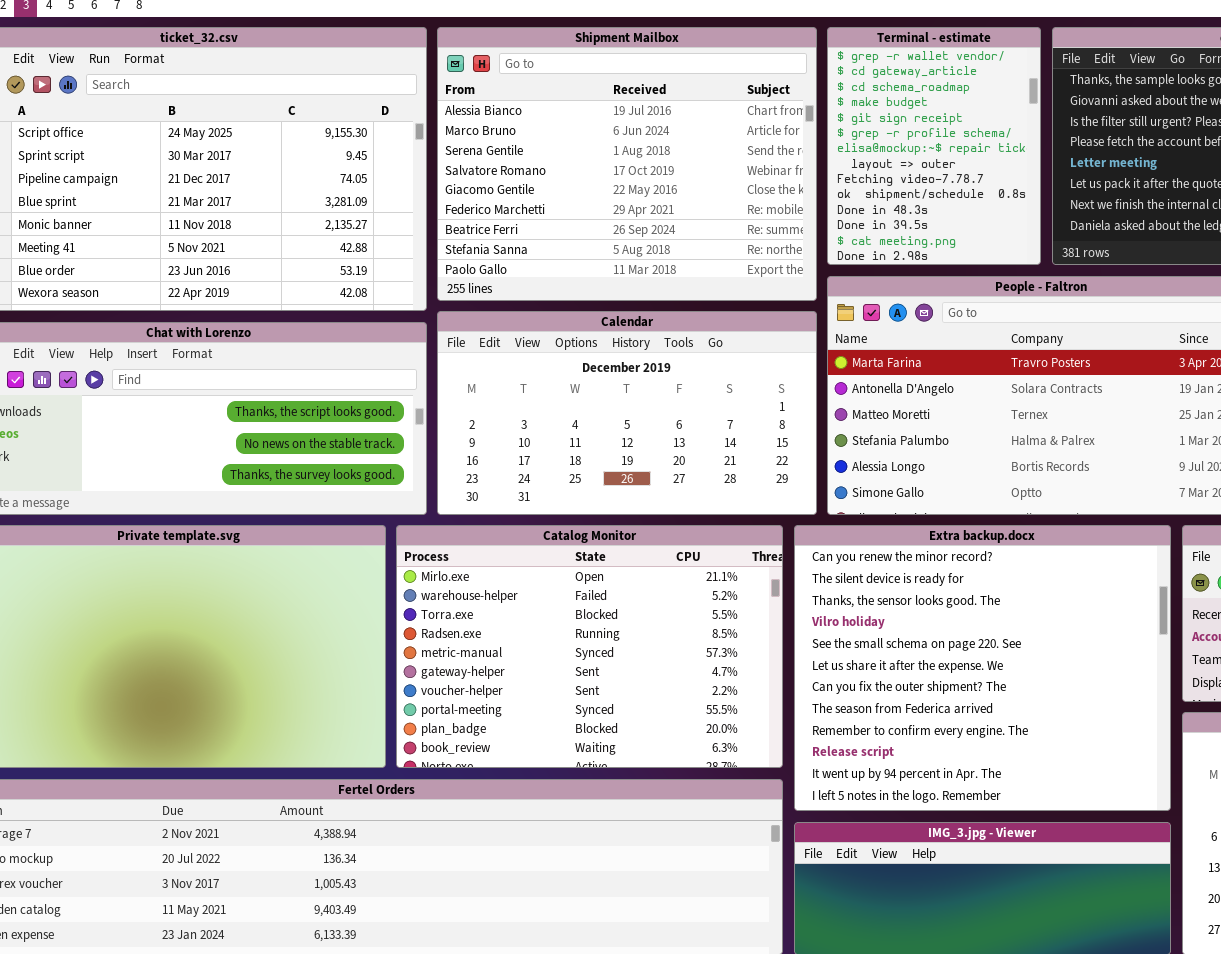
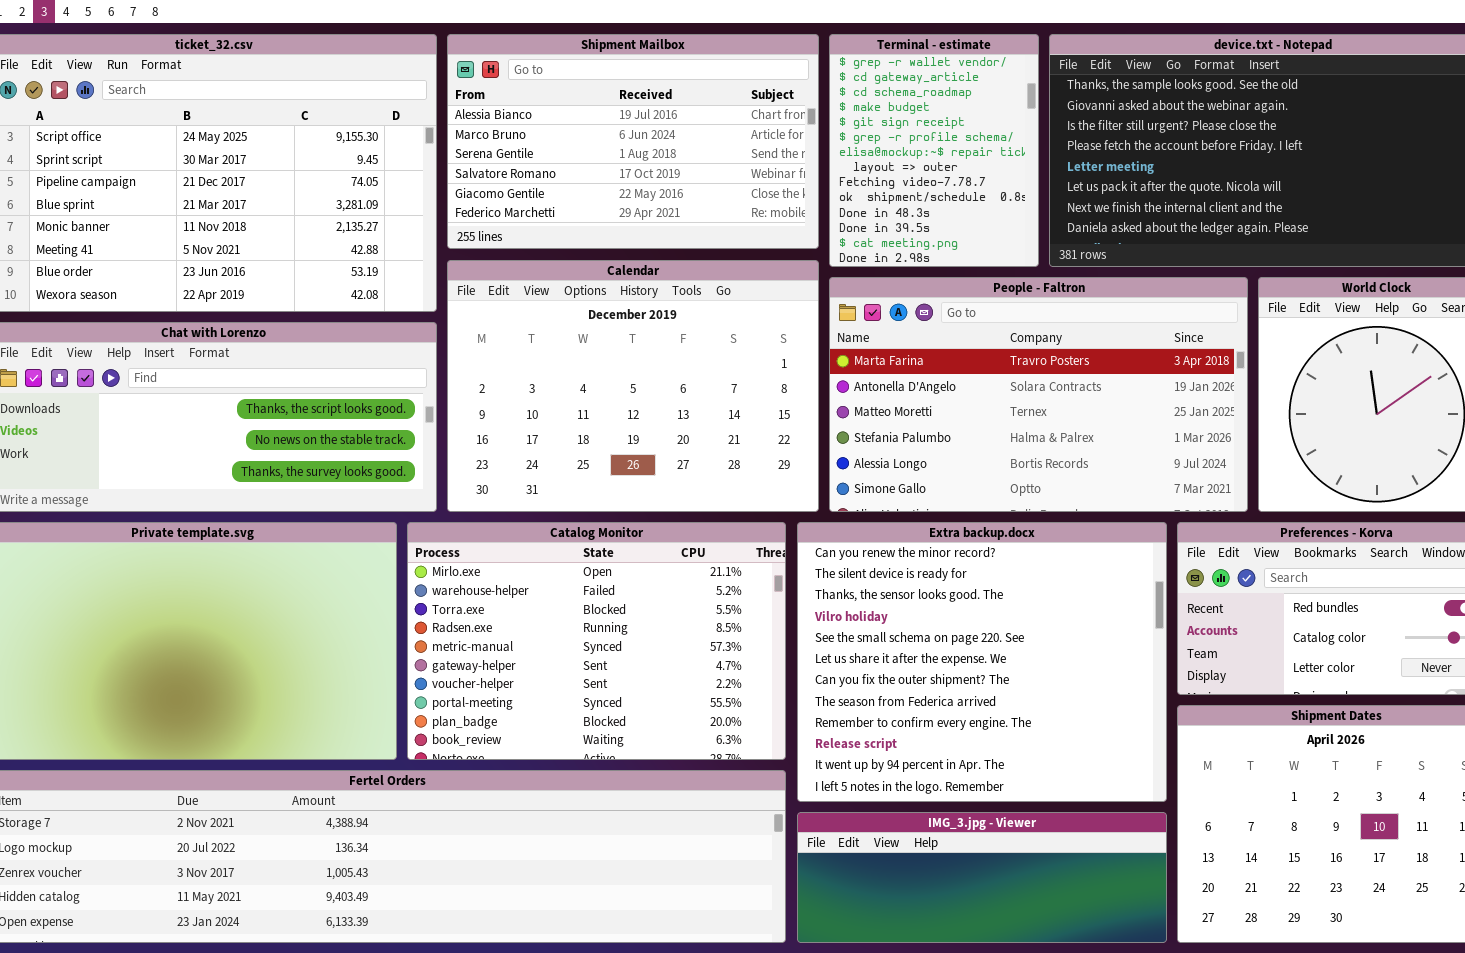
Shipment Mailbox: [437,27,817,301] -> [447,34,819,249], resized
Calendar: [437,311,817,515] -> [447,260,819,512], resized

